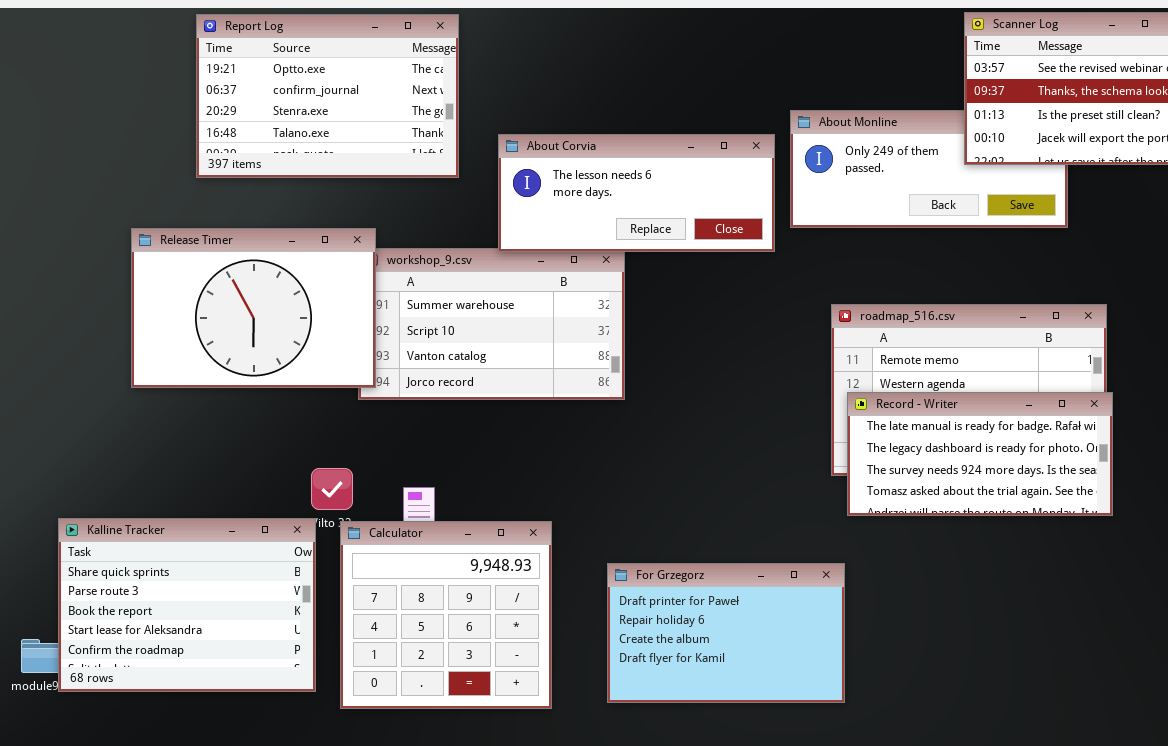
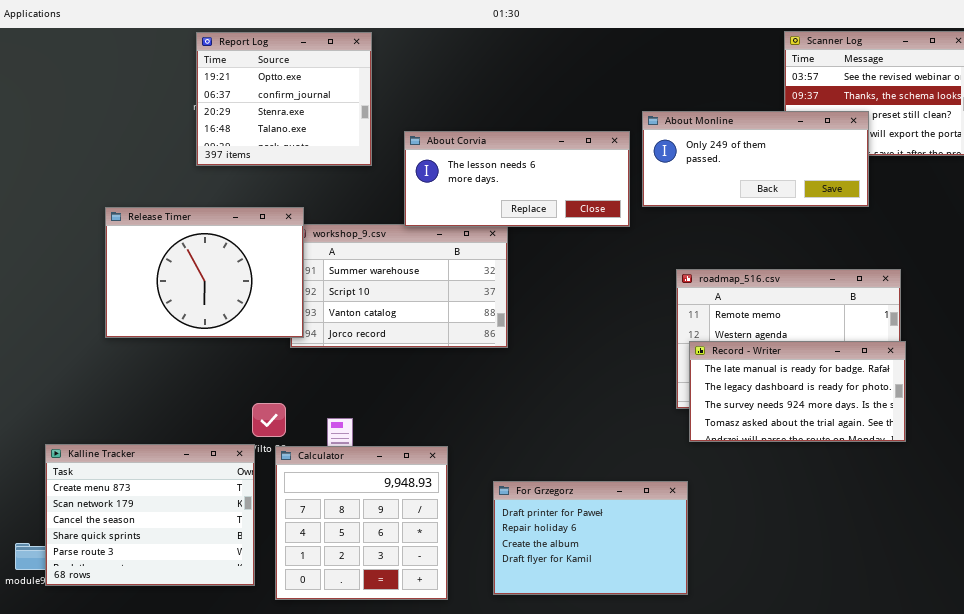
Report Log: [196,14,459,178] -> [196,32,372,166], resized
About Monline: [790,110,1068,228] -> [642,111,869,207], raised
Kalline Tracker: [58,518,316,692] -> [45,444,255,586], scrolled up 3 rows

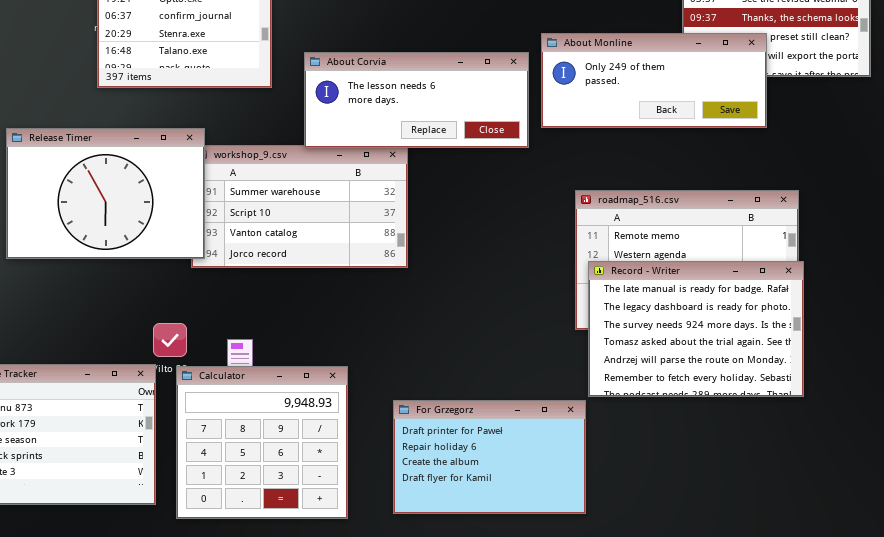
Record - Writer: [689,341,906,442] -> [588,261,804,397], resized

